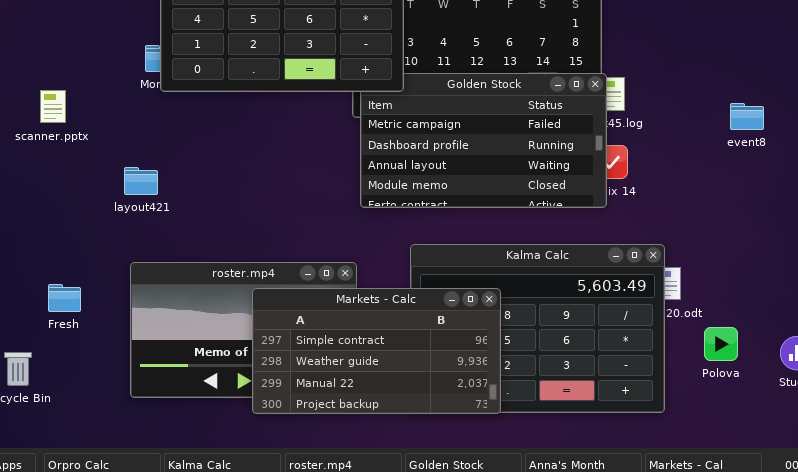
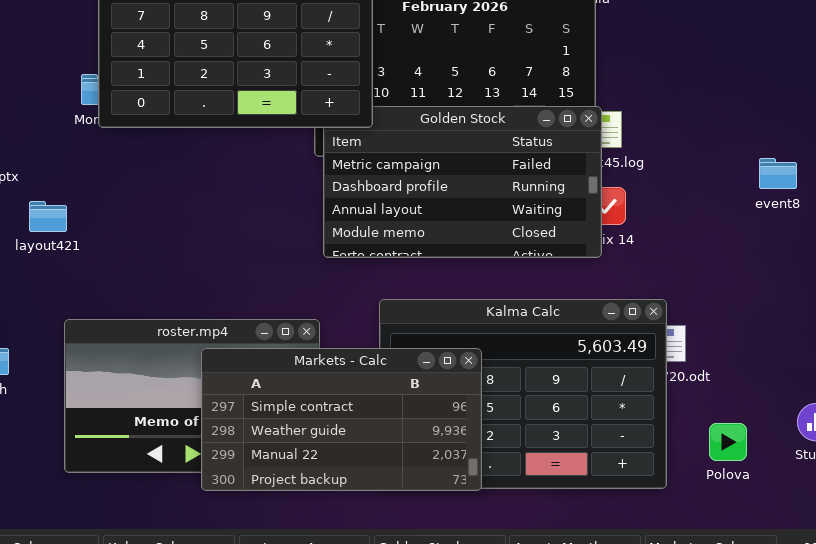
event8: [730,103,764,130] -> [759,158,797,189], moved
layout421: [124,167,158,195] -> [29,201,67,232], moved
Polova: [704,327,738,361] -> [709,423,747,461], moved

